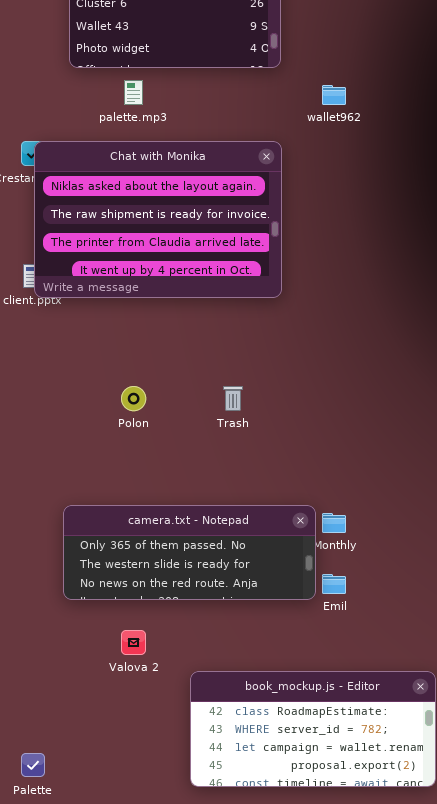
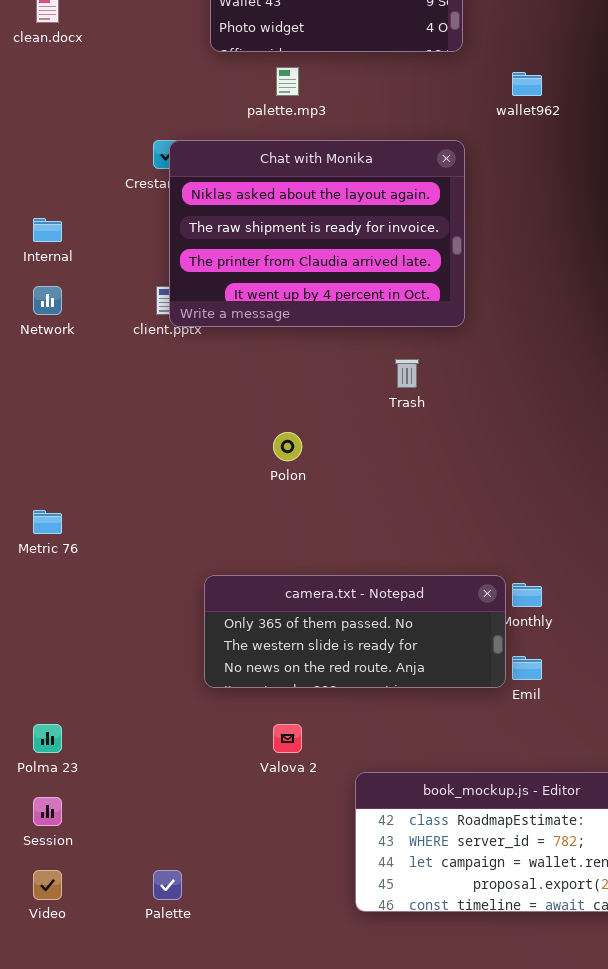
Trash: [223,386,243,411] -> [395,359,419,388], moved

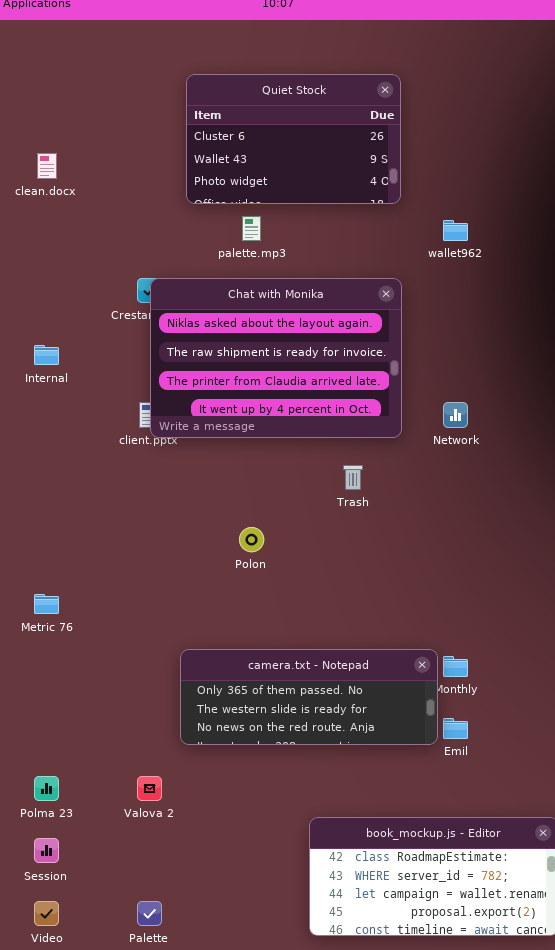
Network: [33,286,62,315] -> [443,402,468,428], moved
Valova 2: [273,724,302,753] -> [137,776,162,801], moved

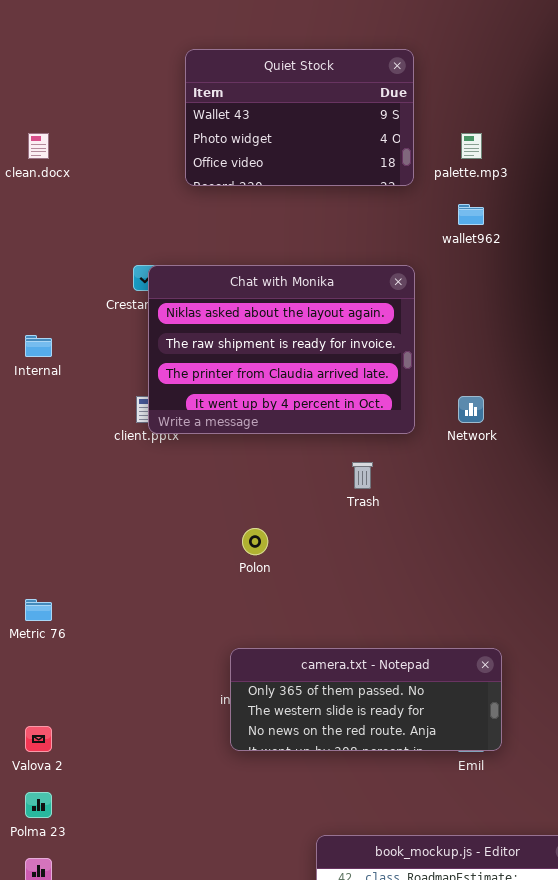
Quiet Stock: [186,74,401,204] -> [185,49,414,186], scrolled down 1 row
palette.mp3: [242,216,261,241] -> [461,133,482,159], moved
camera.txt - Notepad: [180,649,438,745] -> [230,648,502,751], moved
Valova 2: [137,776,162,801] -> [25,726,52,752], moved

